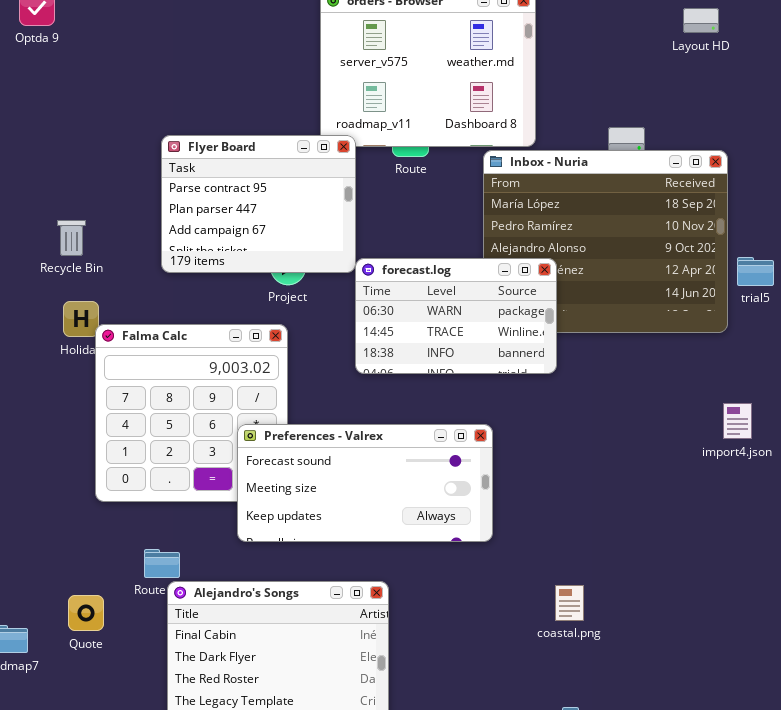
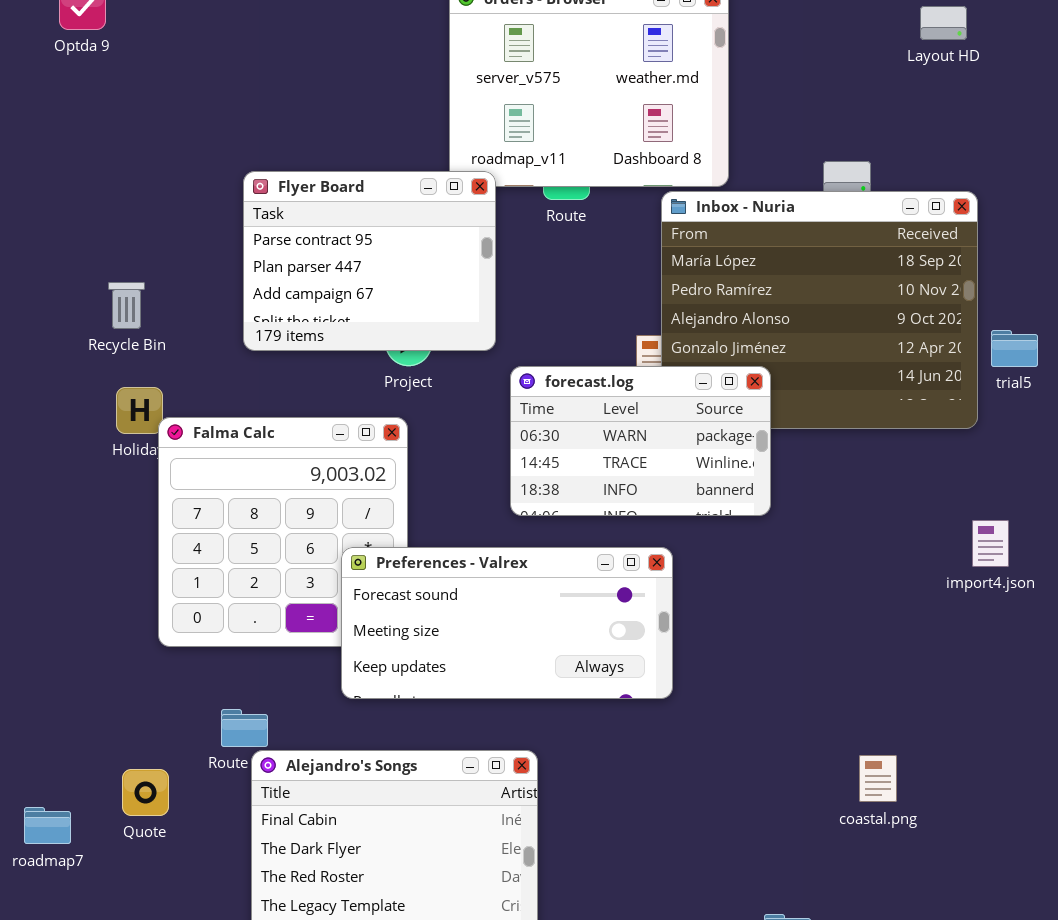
forecast.log: [355,258,557,374] -> [510,366,771,516], moved
coastal.png: [555,585,584,621] -> [859,755,897,802], moved

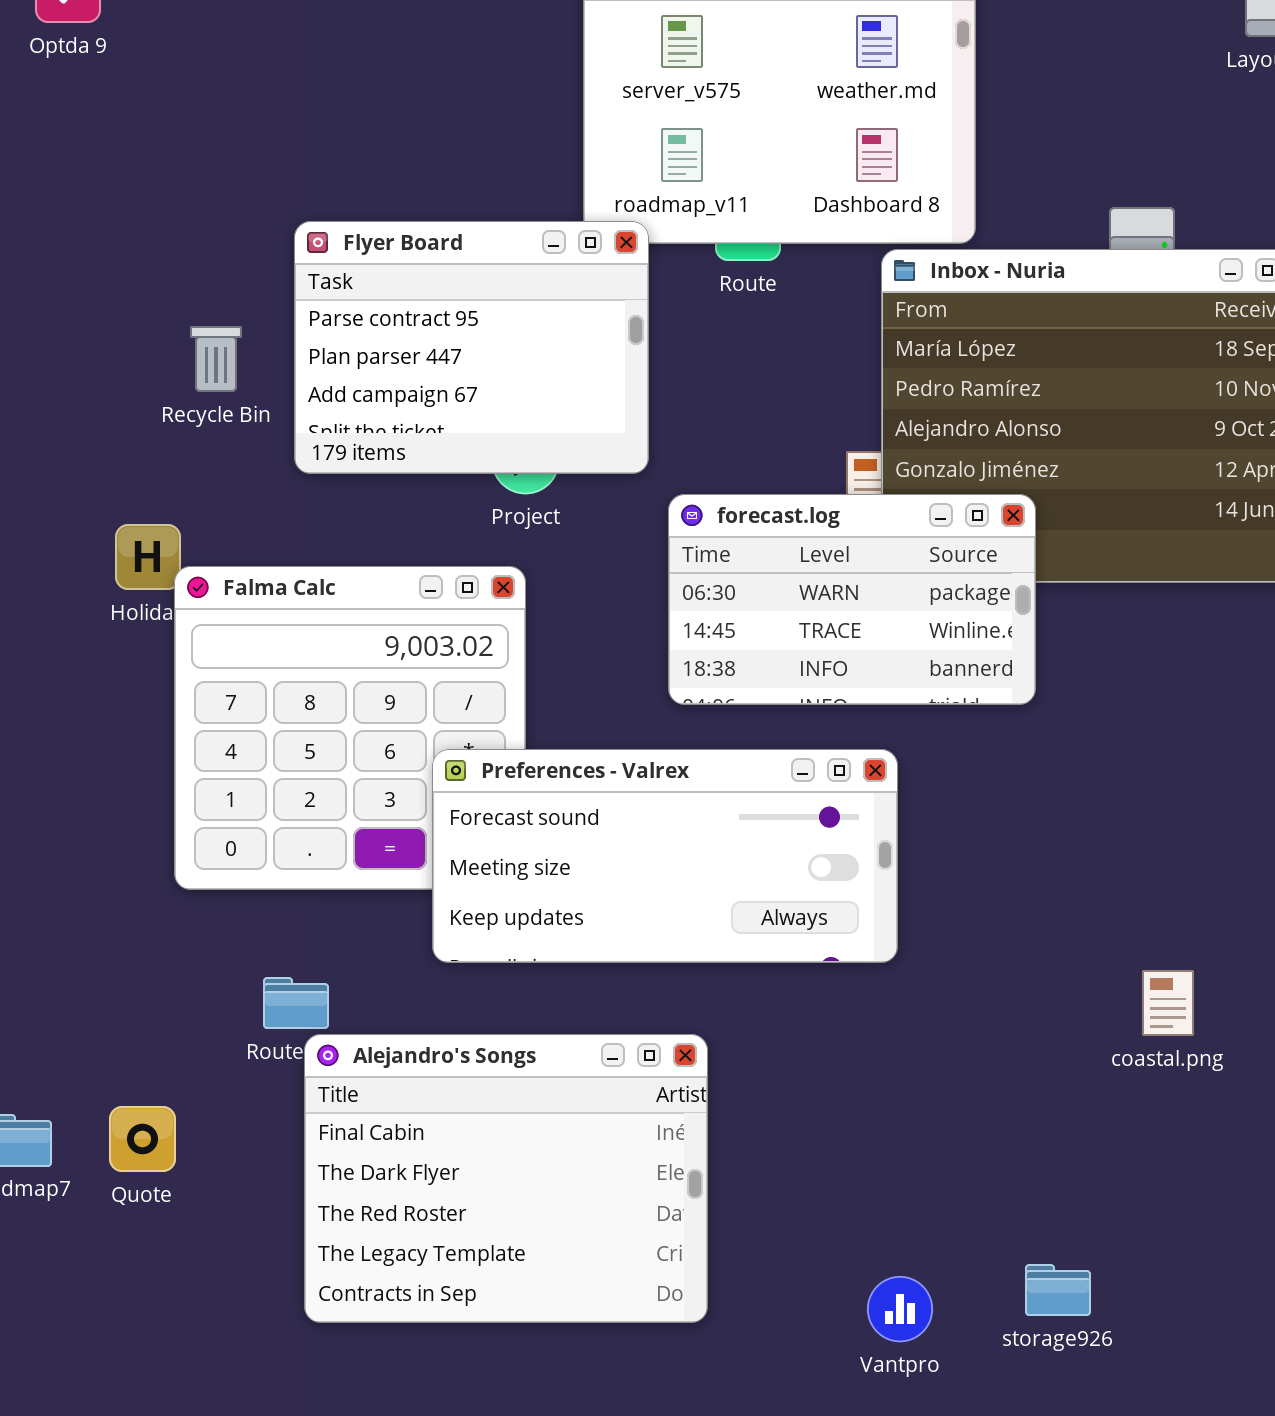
Recycle Bin: [108,282,145,329] -> [190,326,242,392], moved
coastal.png: [859,755,897,802] -> [1142,970,1194,1036], moved
Quote: [122,769,169,816] -> [109,1106,176,1172], moved

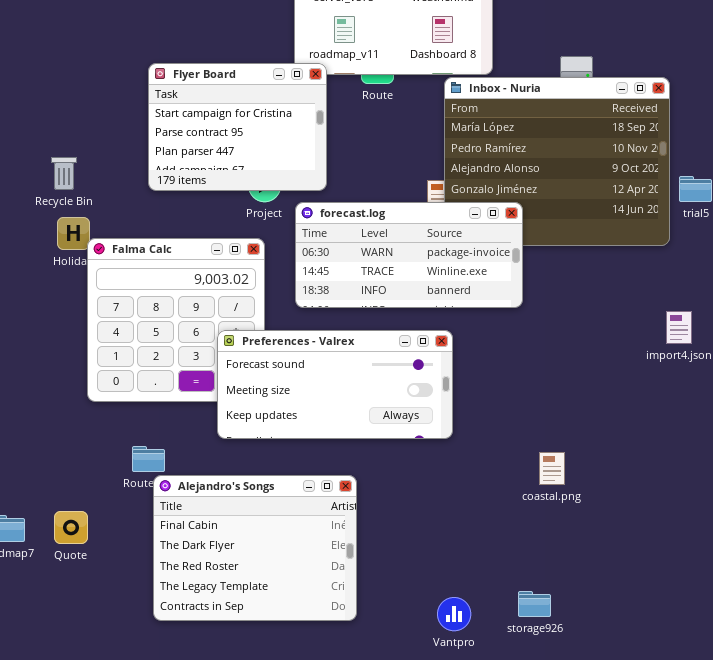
Flyer Board: [294,221,649,474] -> [148,63,327,191], scrolled up 1 row
Recycle Bin: [190,326,242,392] -> [51,157,77,190], moved
forecast.log: [668,494,1036,705] -> [295,202,523,308], resized
coastal.png: [1142,970,1194,1036] -> [539,452,565,485], moved

